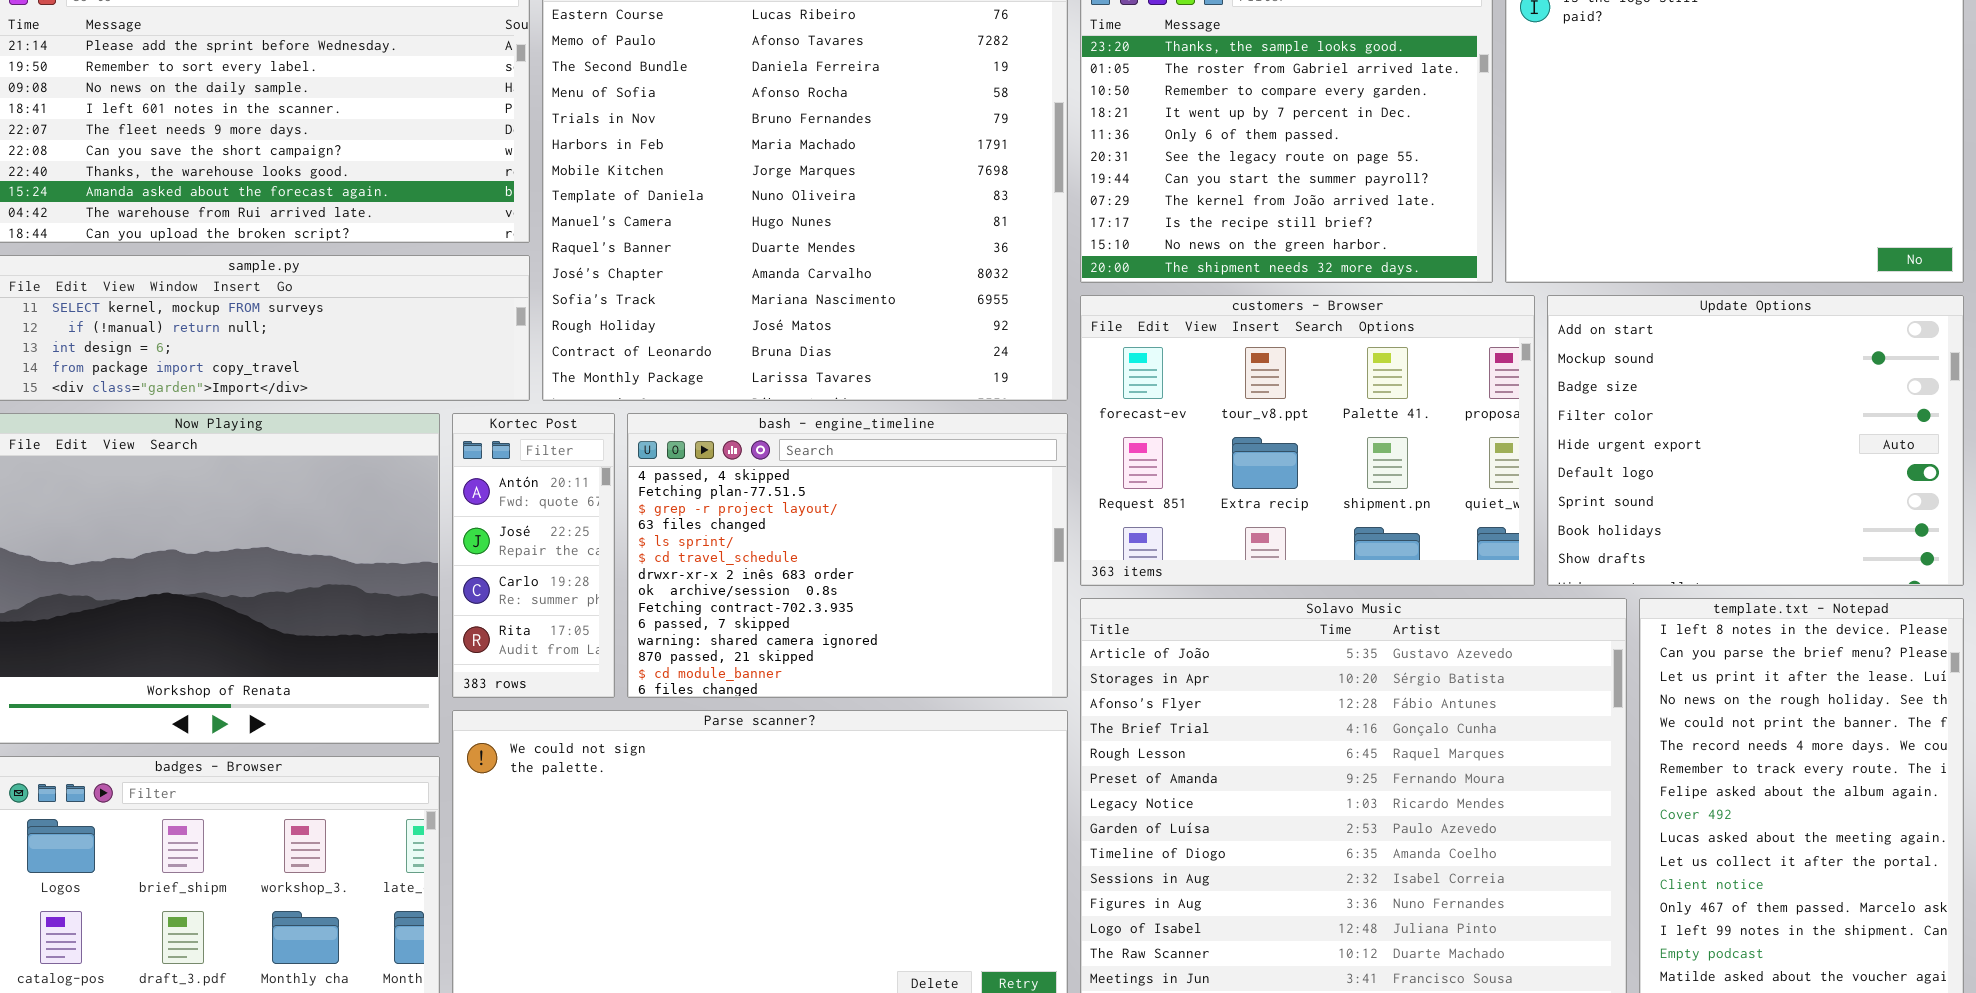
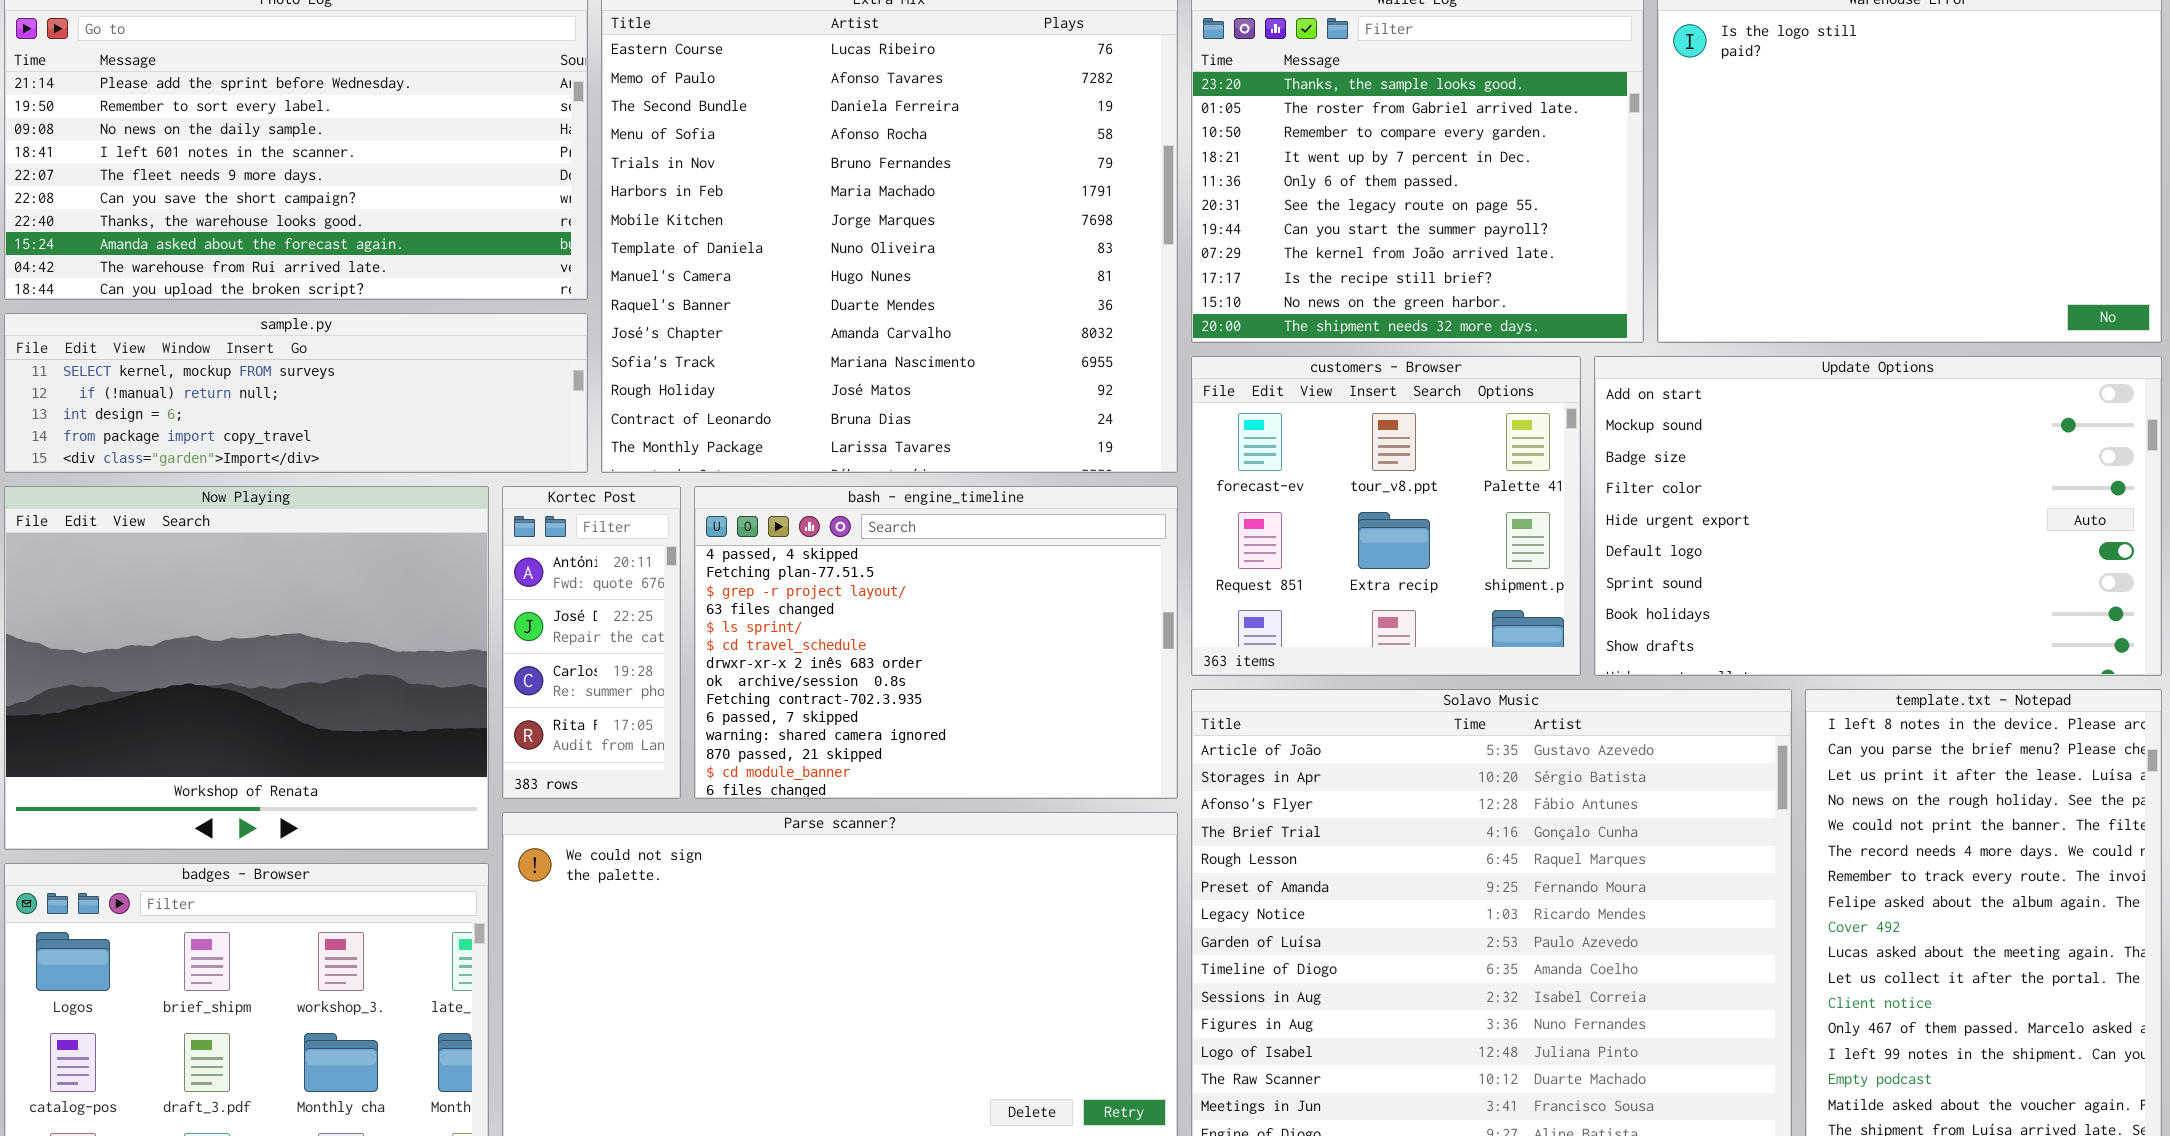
customers - Browser: [1080,295,1535,586] -> [1191,356,1581,676], resized
Update Options: [1547,295,1964,586] -> [1594,356,2162,676], resized

